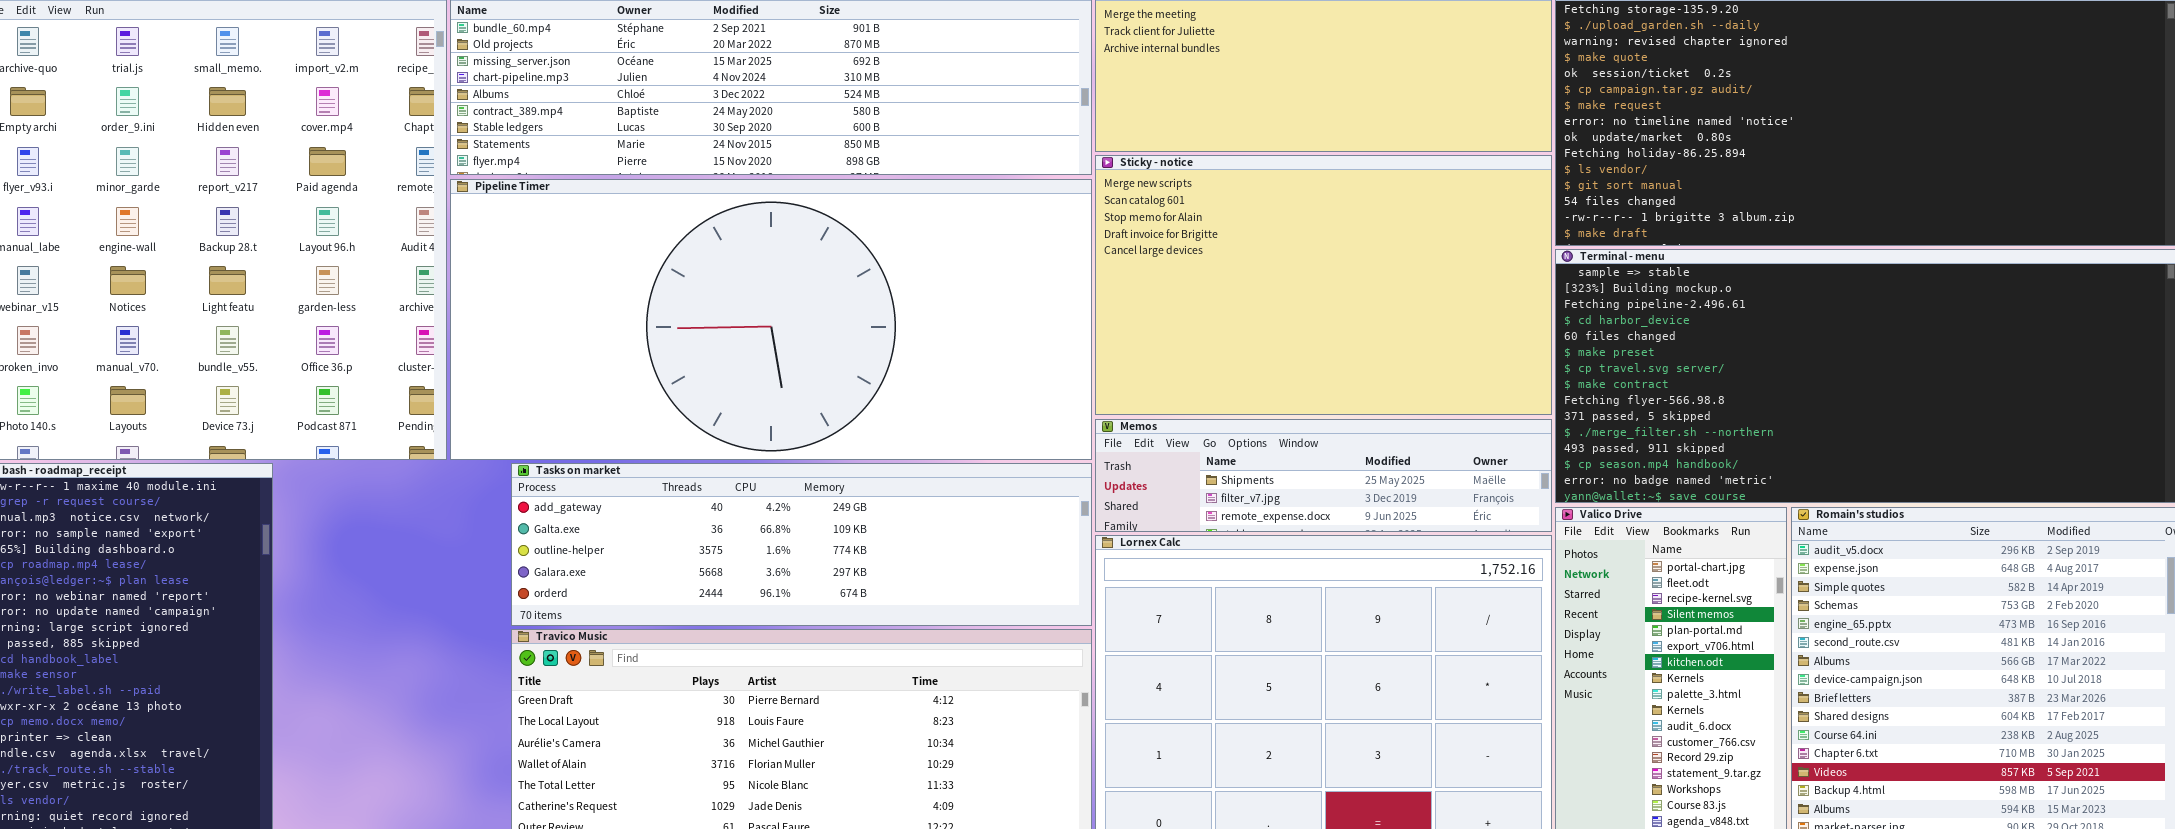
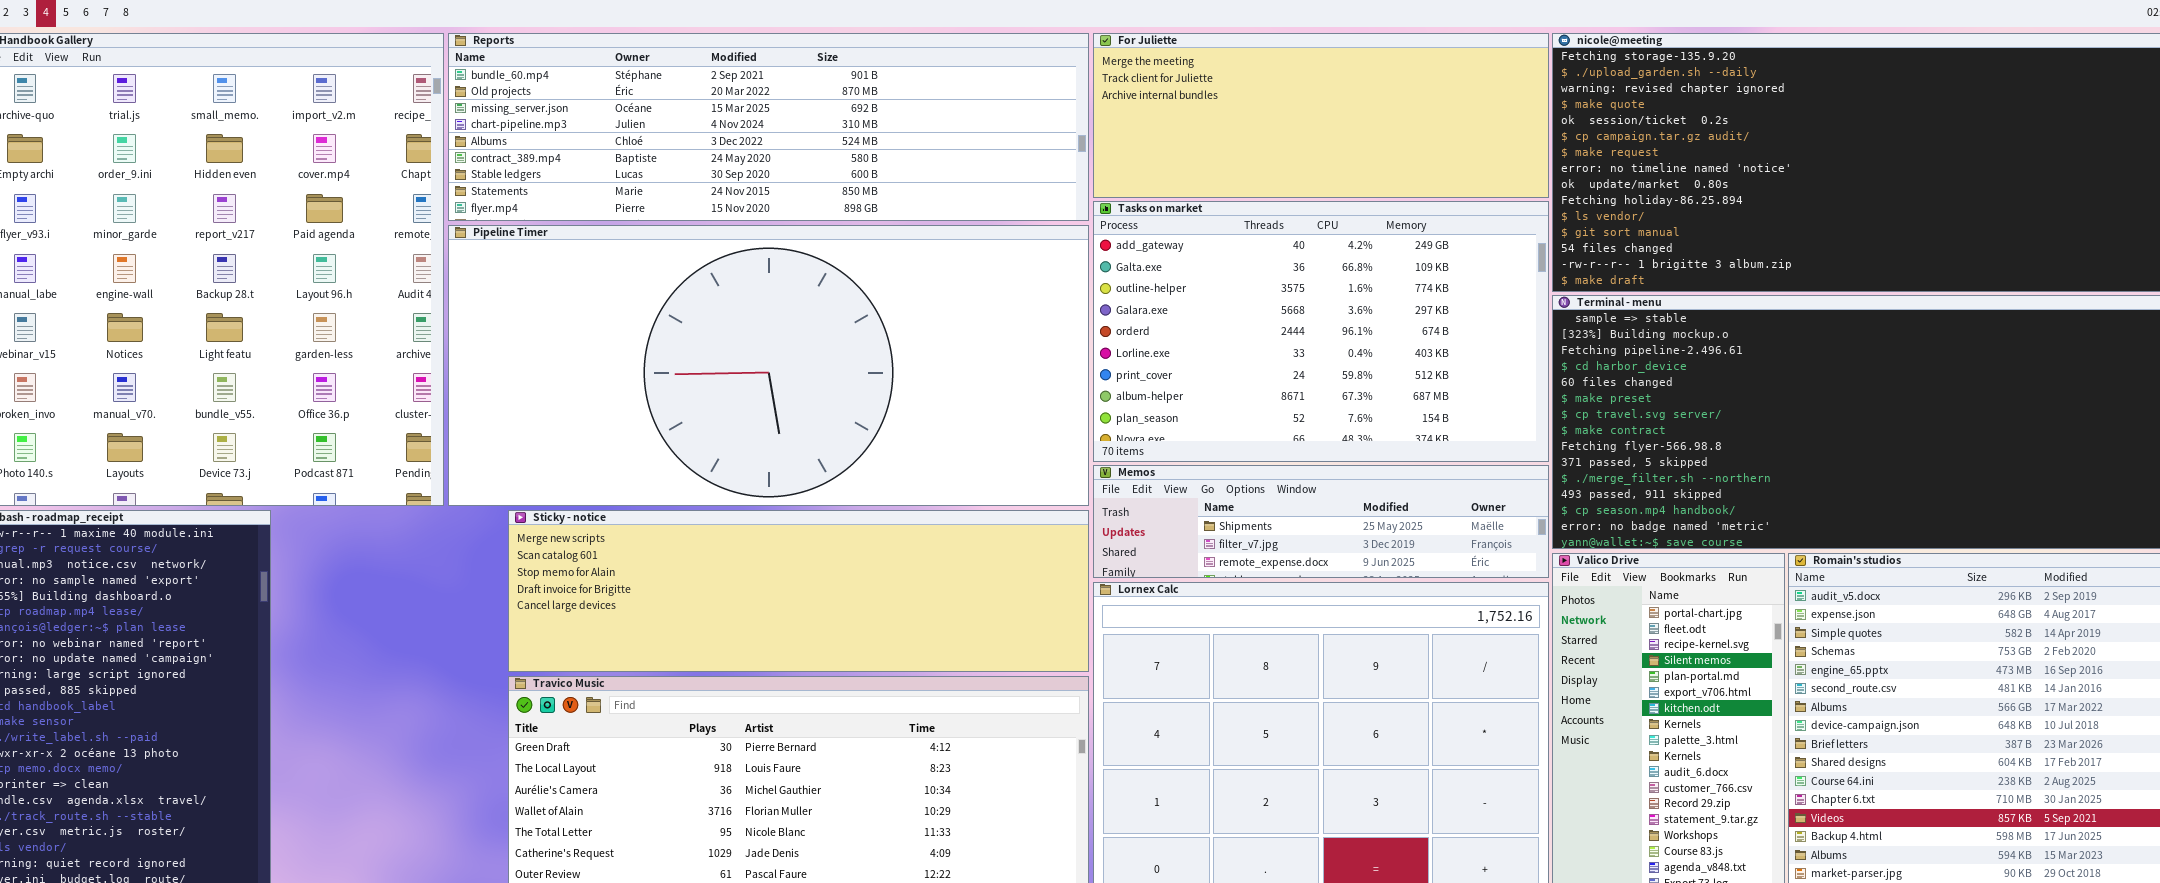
Sticky - notice: [1095,155,1552,415] -> [508,510,1089,672], moved, resized
Tasks on market: [511,463,1092,626] -> [1093,201,1549,462], moved, resized

